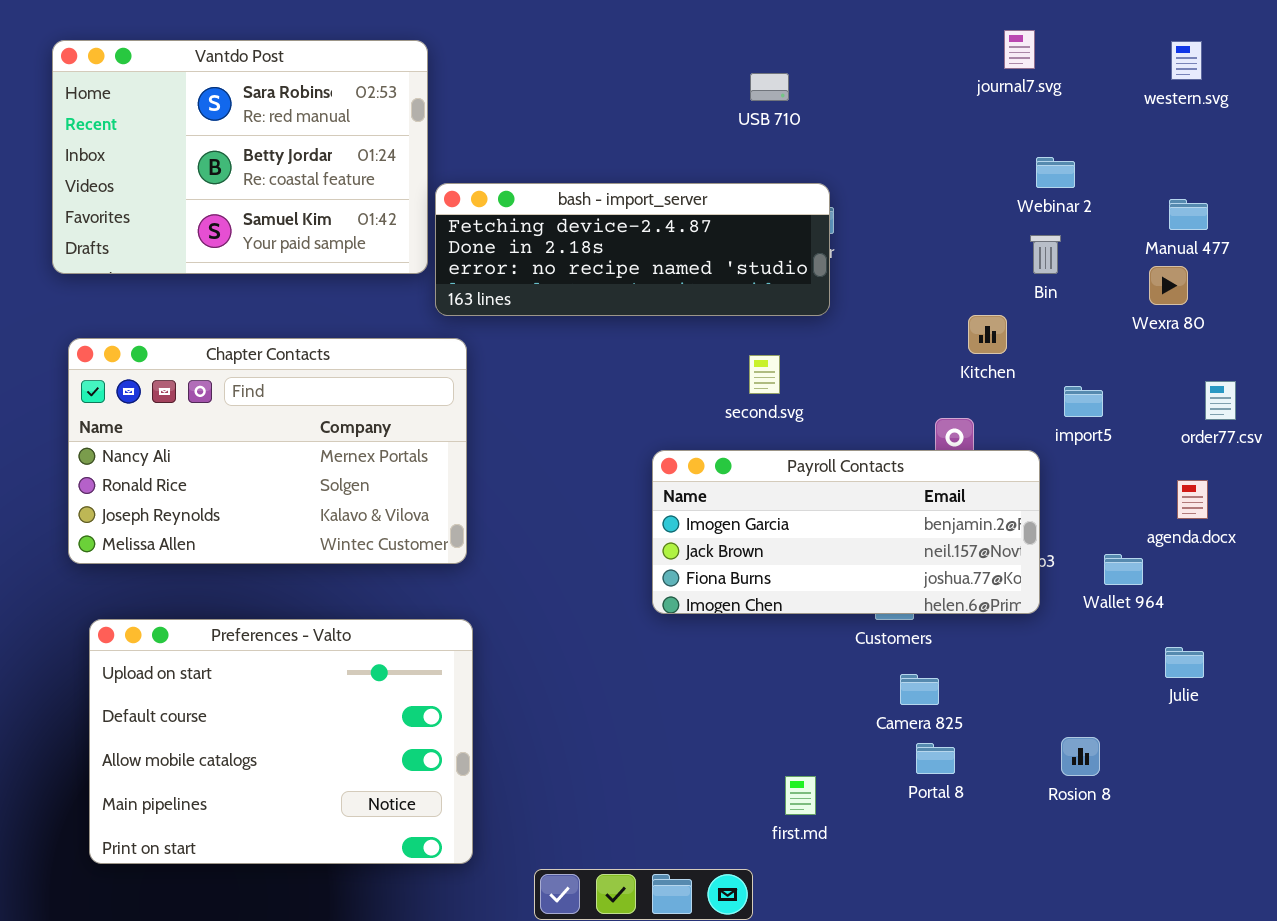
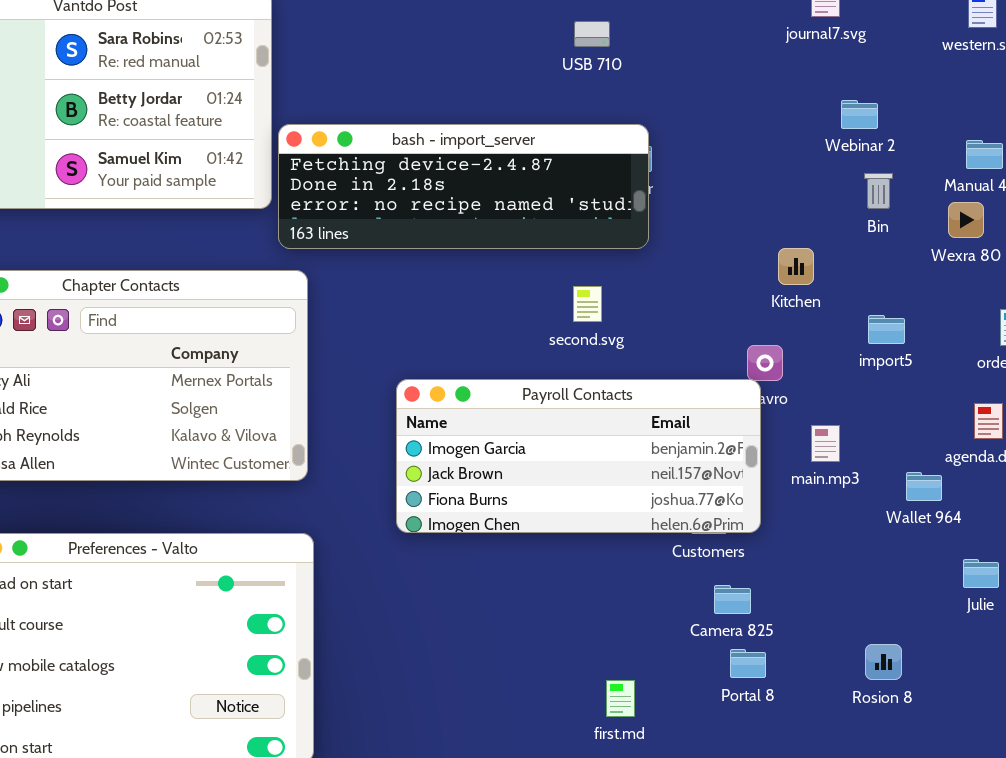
Bin: [1030,235,1061,274] -> [864,173,893,209], moved
Payroll Contacts: [652,450,1040,614] -> [396,379,761,533], moved

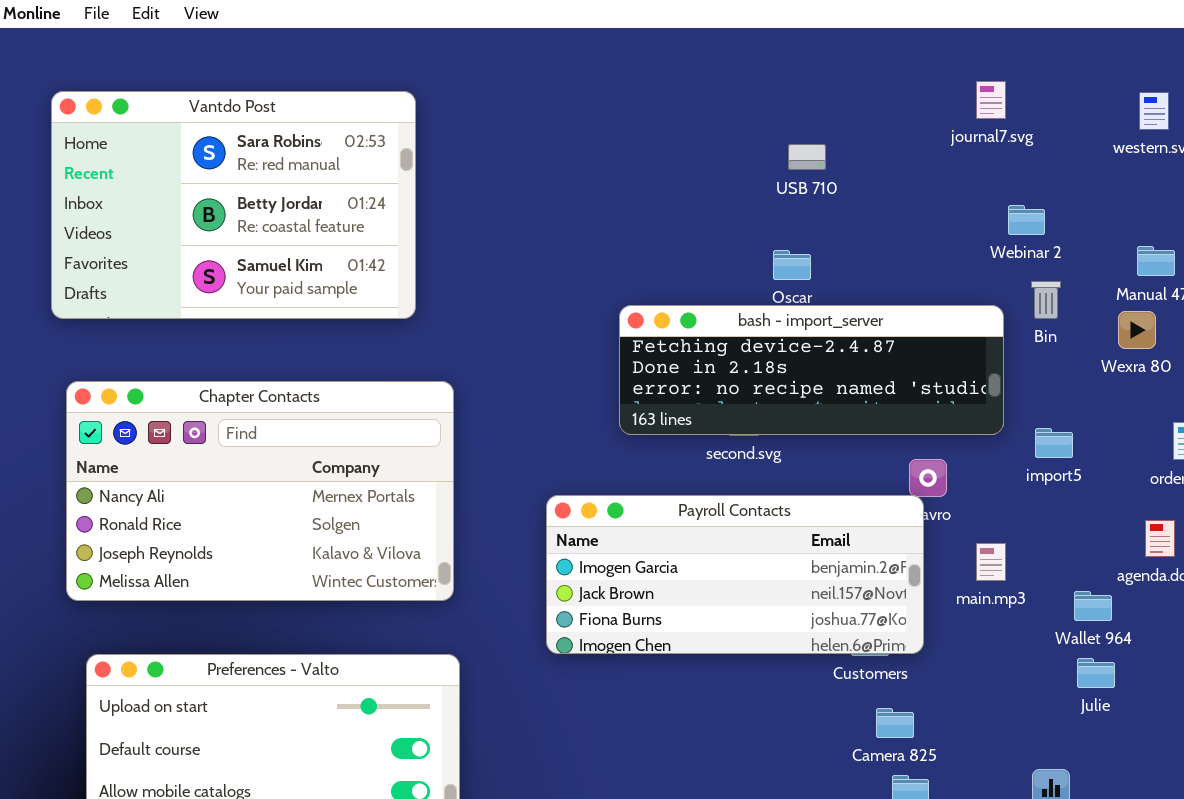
USB 710: [574,21,610,47] -> [788,144,826,170], moved
bash - import_server: [278,124,649,249] -> [619,305,1004,435], moved
Julie: [963,559,999,588] -> [1077,658,1115,688], moved

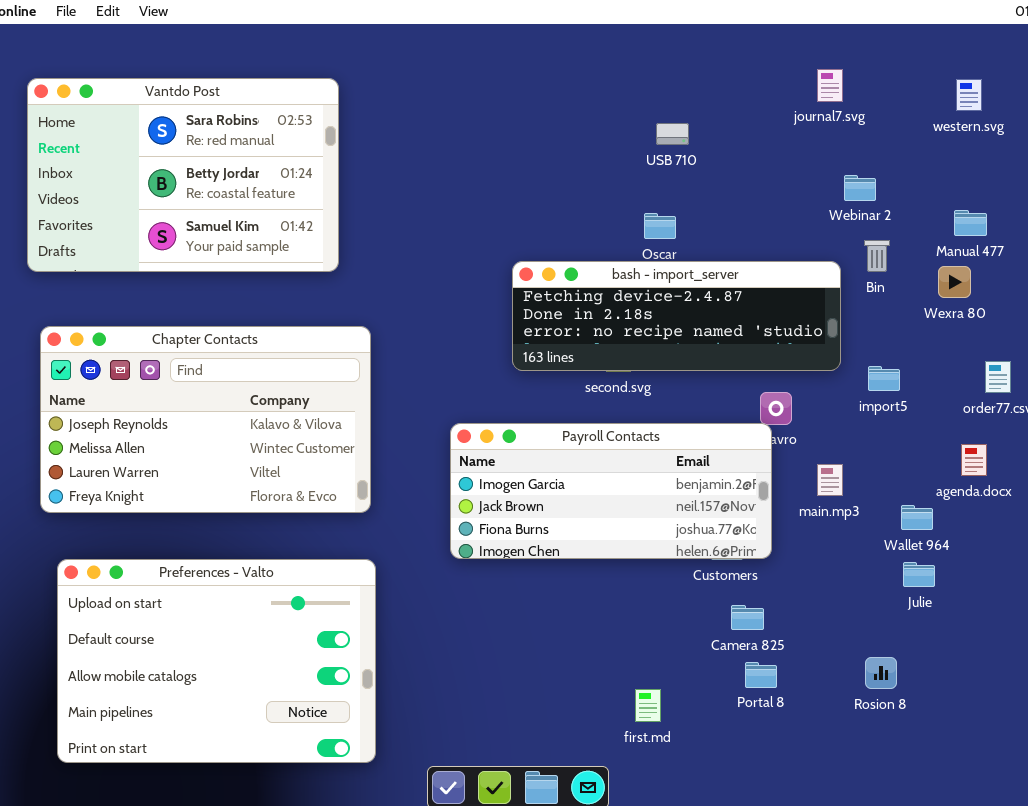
Chapter Contacts: [66,381,454,601] -> [40,326,371,513], scrolled down 2 rows

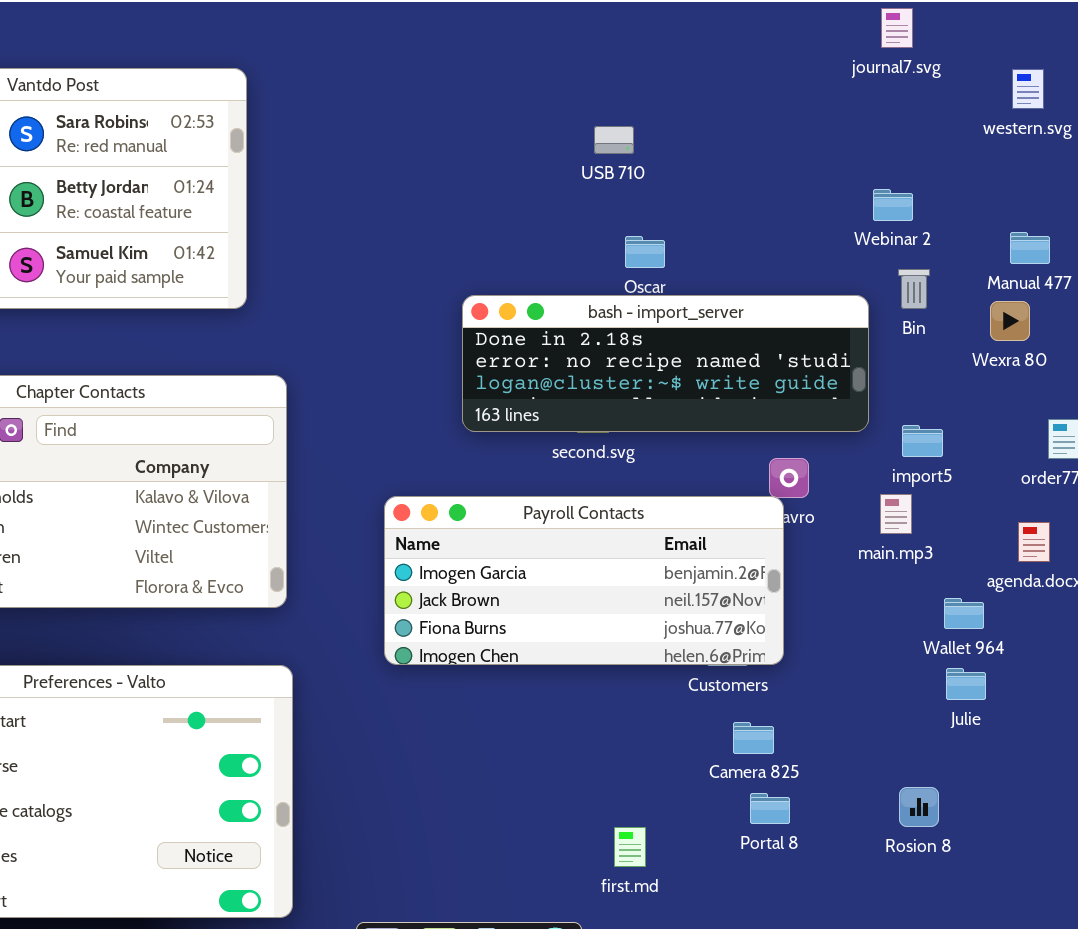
journal7.svg: [817,69,843,102] -> [881,8,913,48], moved
USB 710: [656,123,689,145] -> [594,126,634,154], moved
bash - import_server: [512,261,841,371] -> [462,295,869,432], scrolled down 1 row
main.mp3: [817,464,843,496] -> [880,494,912,534], moved

